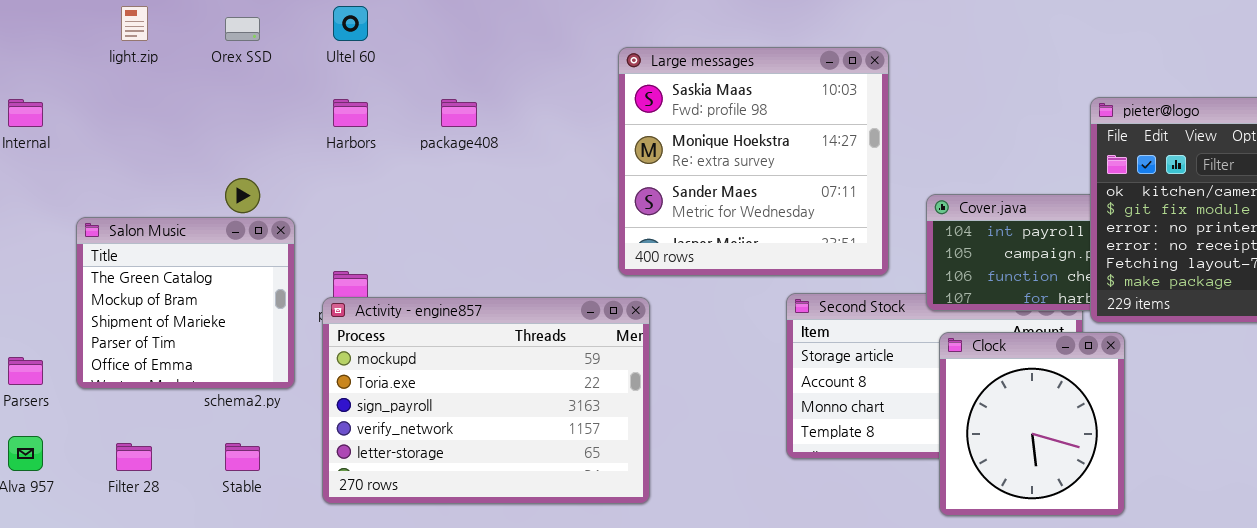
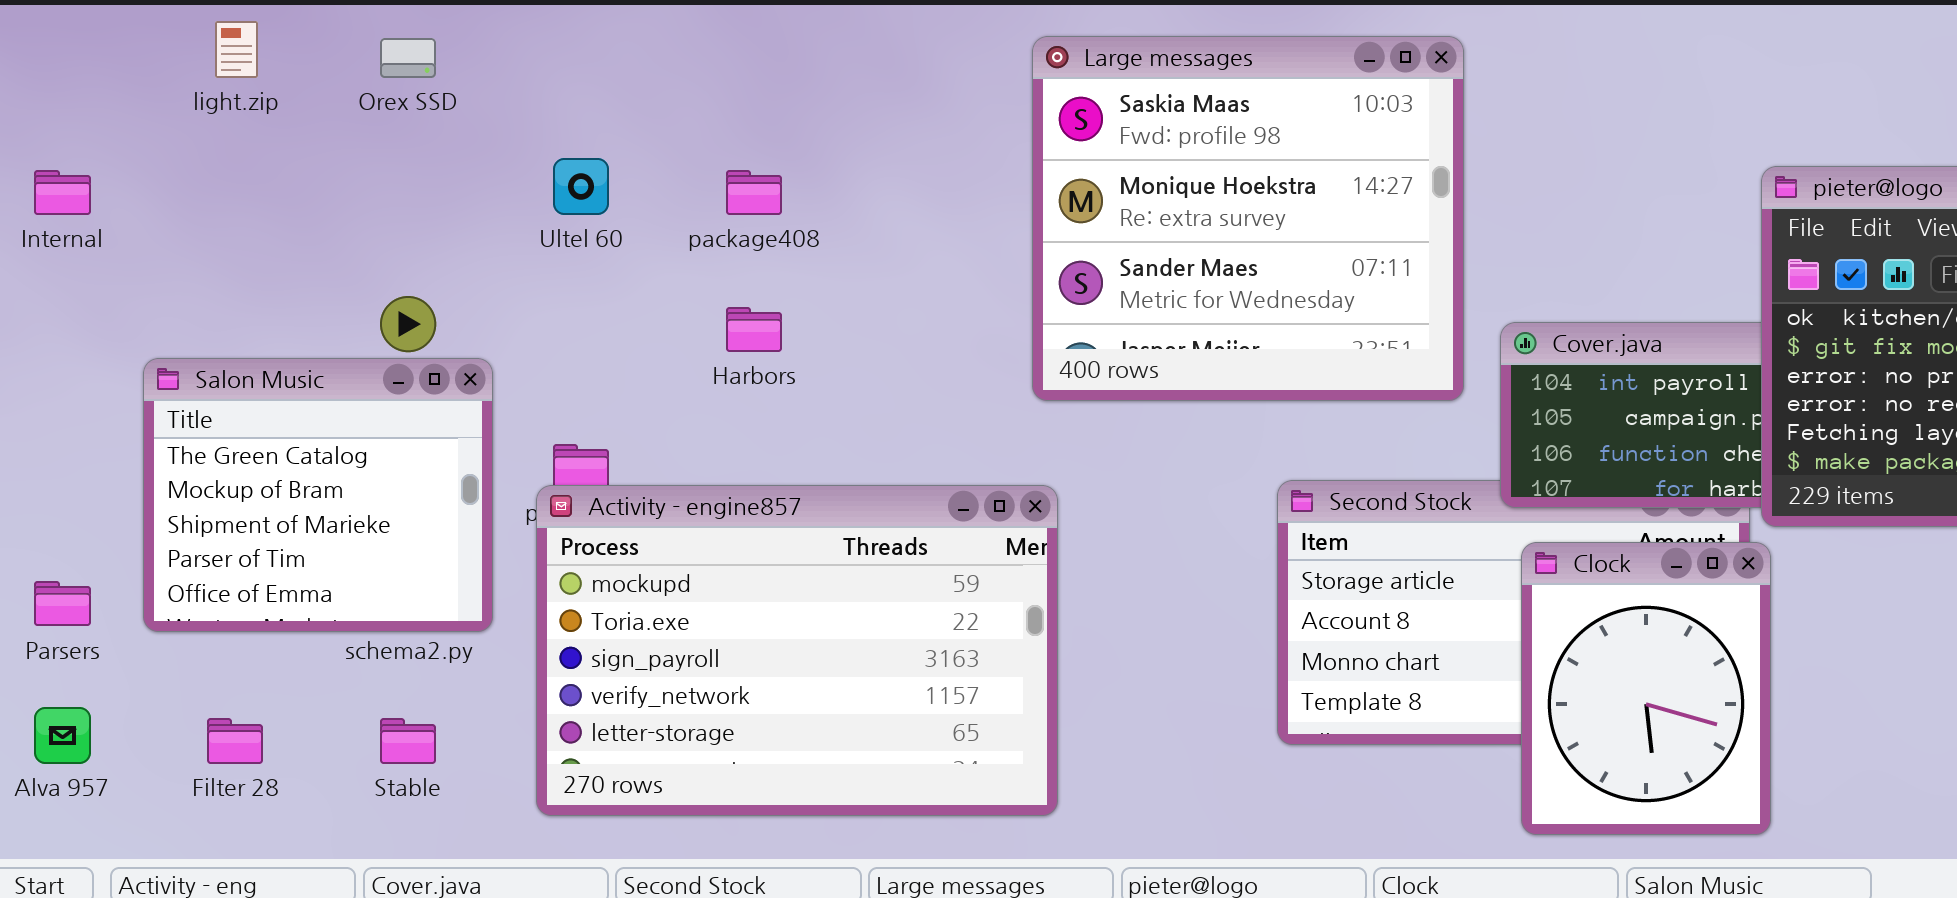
Ultel 60: [333,6,368,41] -> [553,158,609,215], moved
Large messages: [618,47,889,276] -> [1032,36,1464,401], moved
Harbors: [333,99,368,127] -> [726,307,782,352], moved
Clock: [939,332,1125,516] -> [1521,542,1771,835], resized

